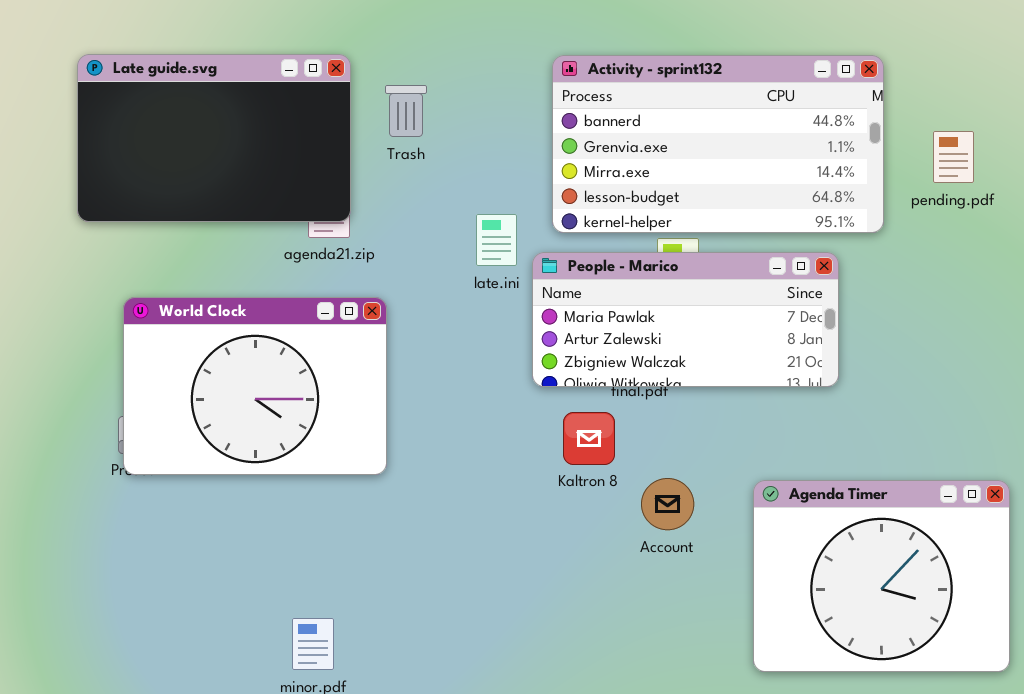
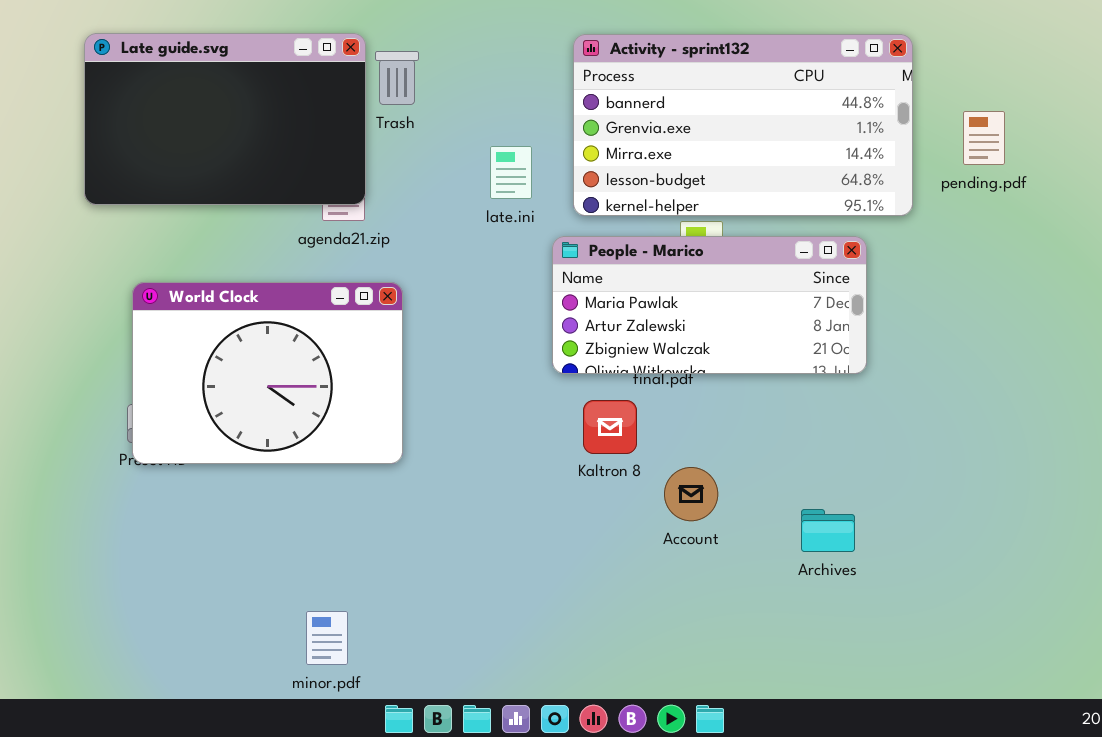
Trash: [385,85,427,137] -> [375,51,419,105], moved
late.ini: [476,214,517,266] -> [490,146,532,199], moved
Agenda Timer: [753,480,1010,672] -> none, closed

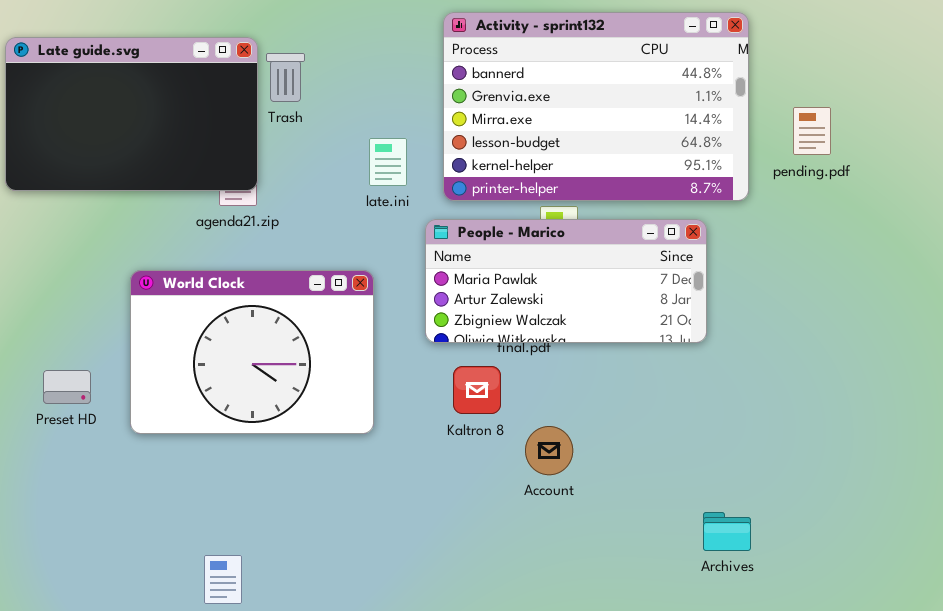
Activity - sprint132: [573,34,913,216] -> [443,12,749,201], resized
World Clock: [132,282,403,464] -> [130,270,374,434], moved
Archives: [801,509,855,552] -> [703,512,751,551], moved

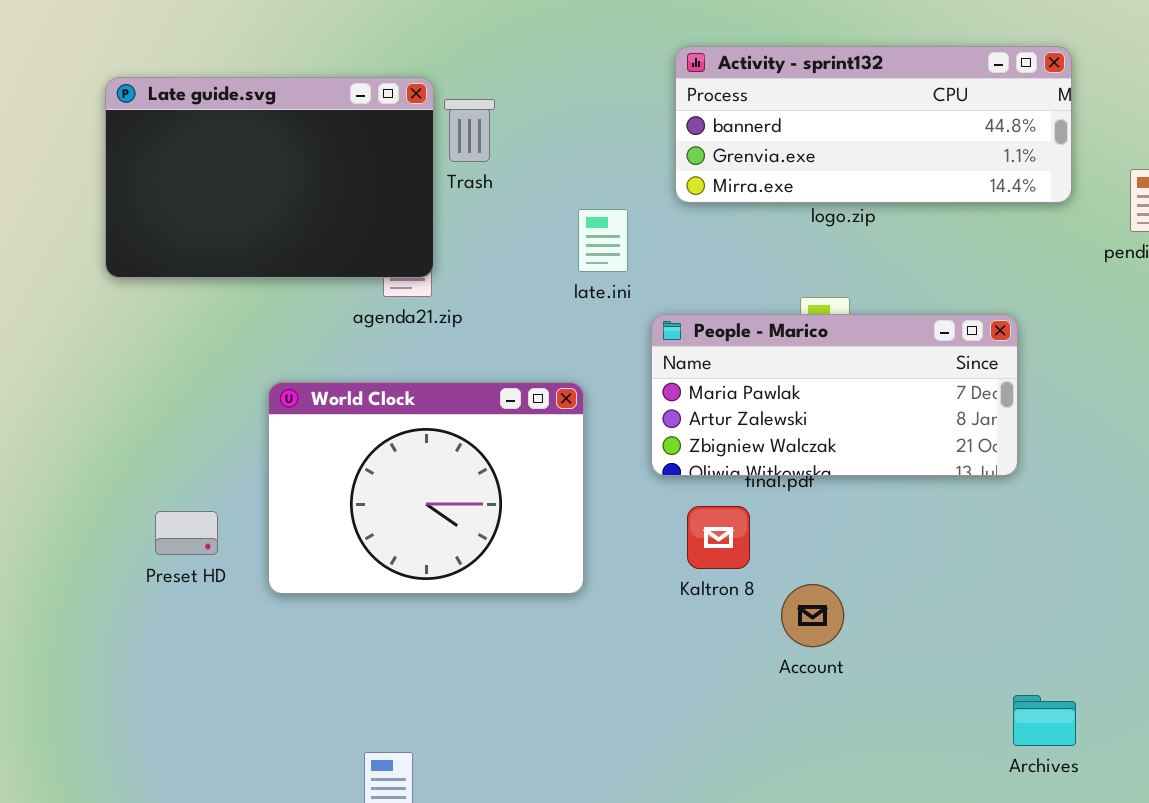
Activity - sprint132: [443,12,749,201] -> [675,46,1072,203], resized

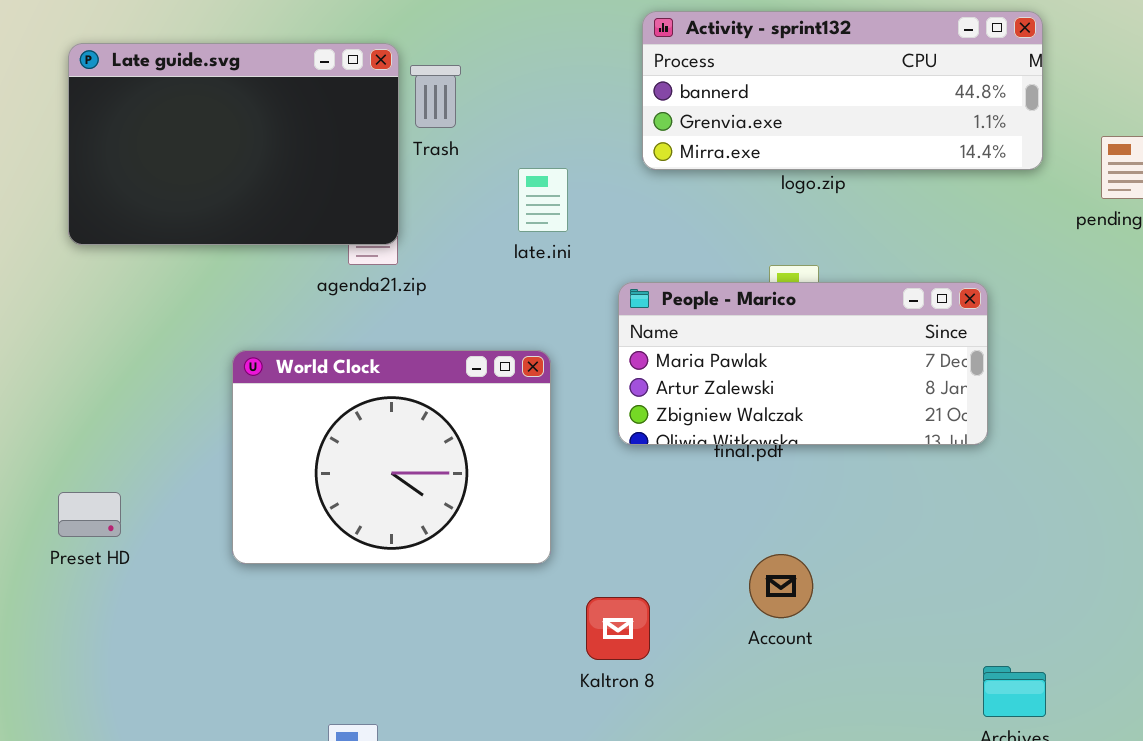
late.ini: [578,209,628,272] -> [518,168,568,232], moved
Kaltron 8: [687,506,750,569] -> [586,597,650,660], moved
Preset HD: [155,511,218,555] -> [58,492,121,537], moved

